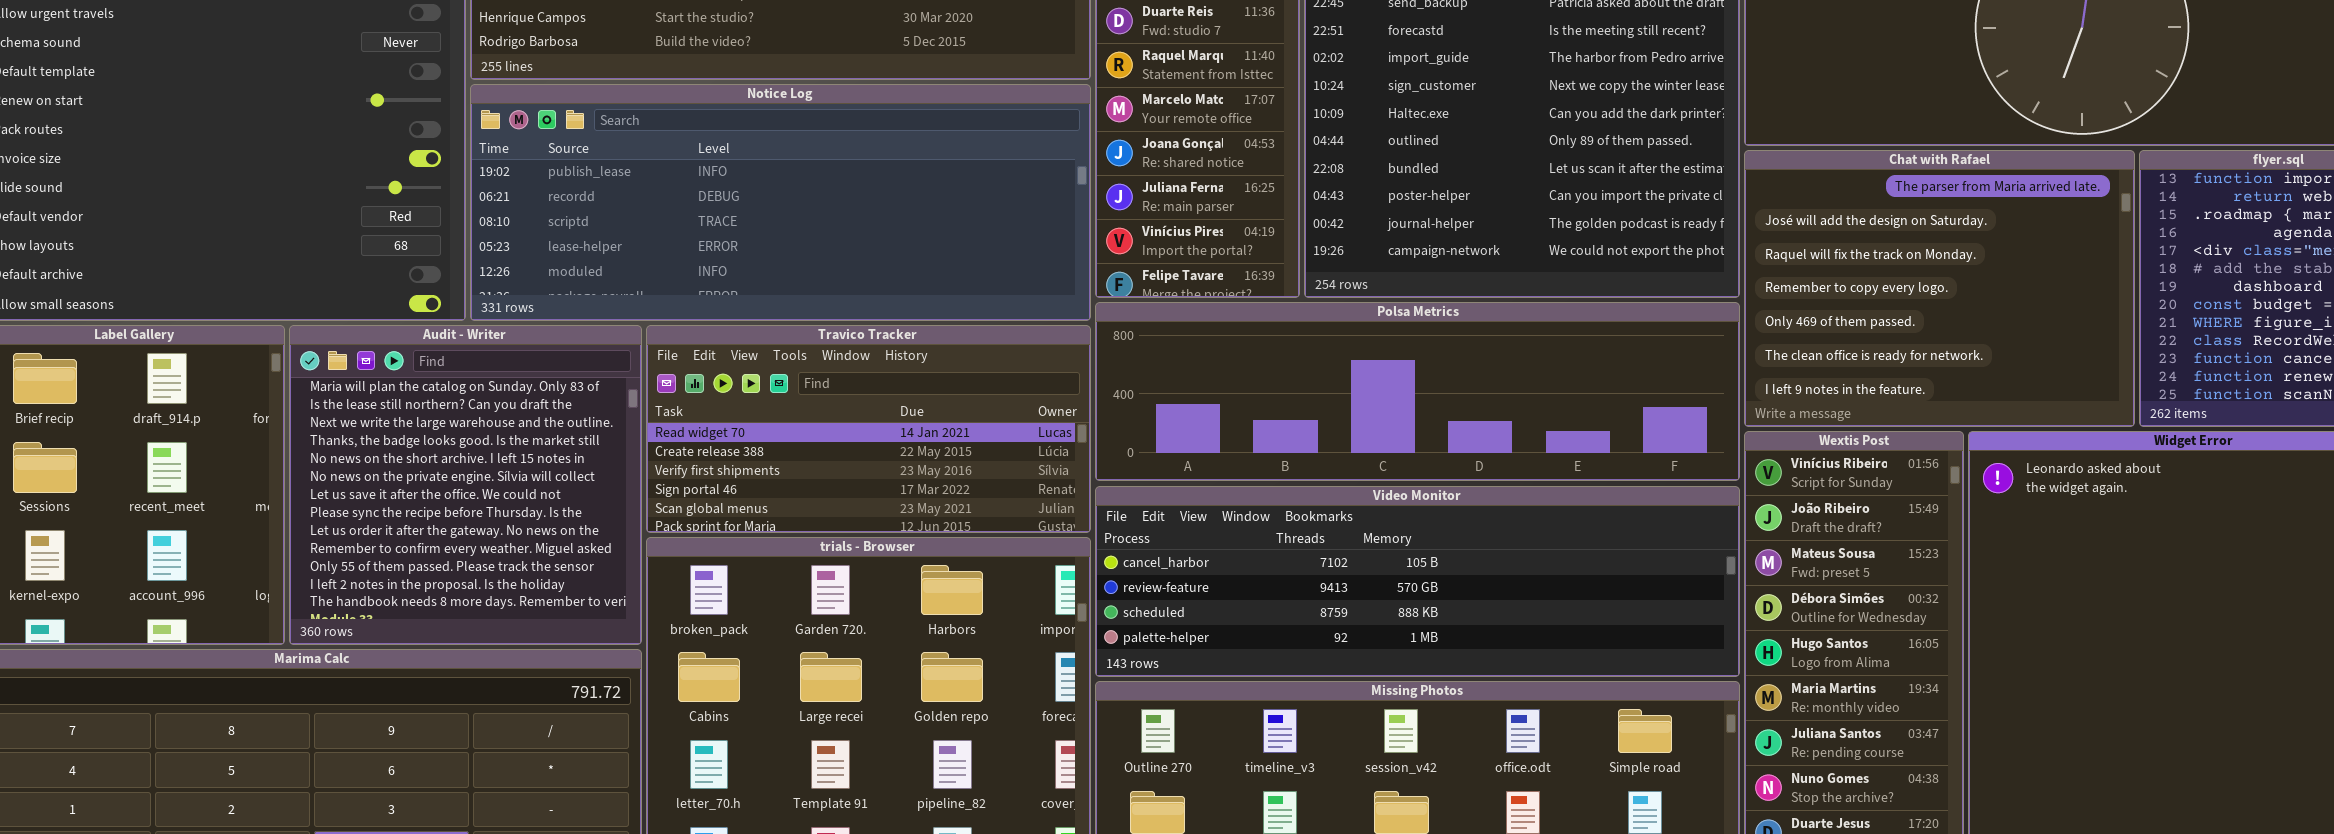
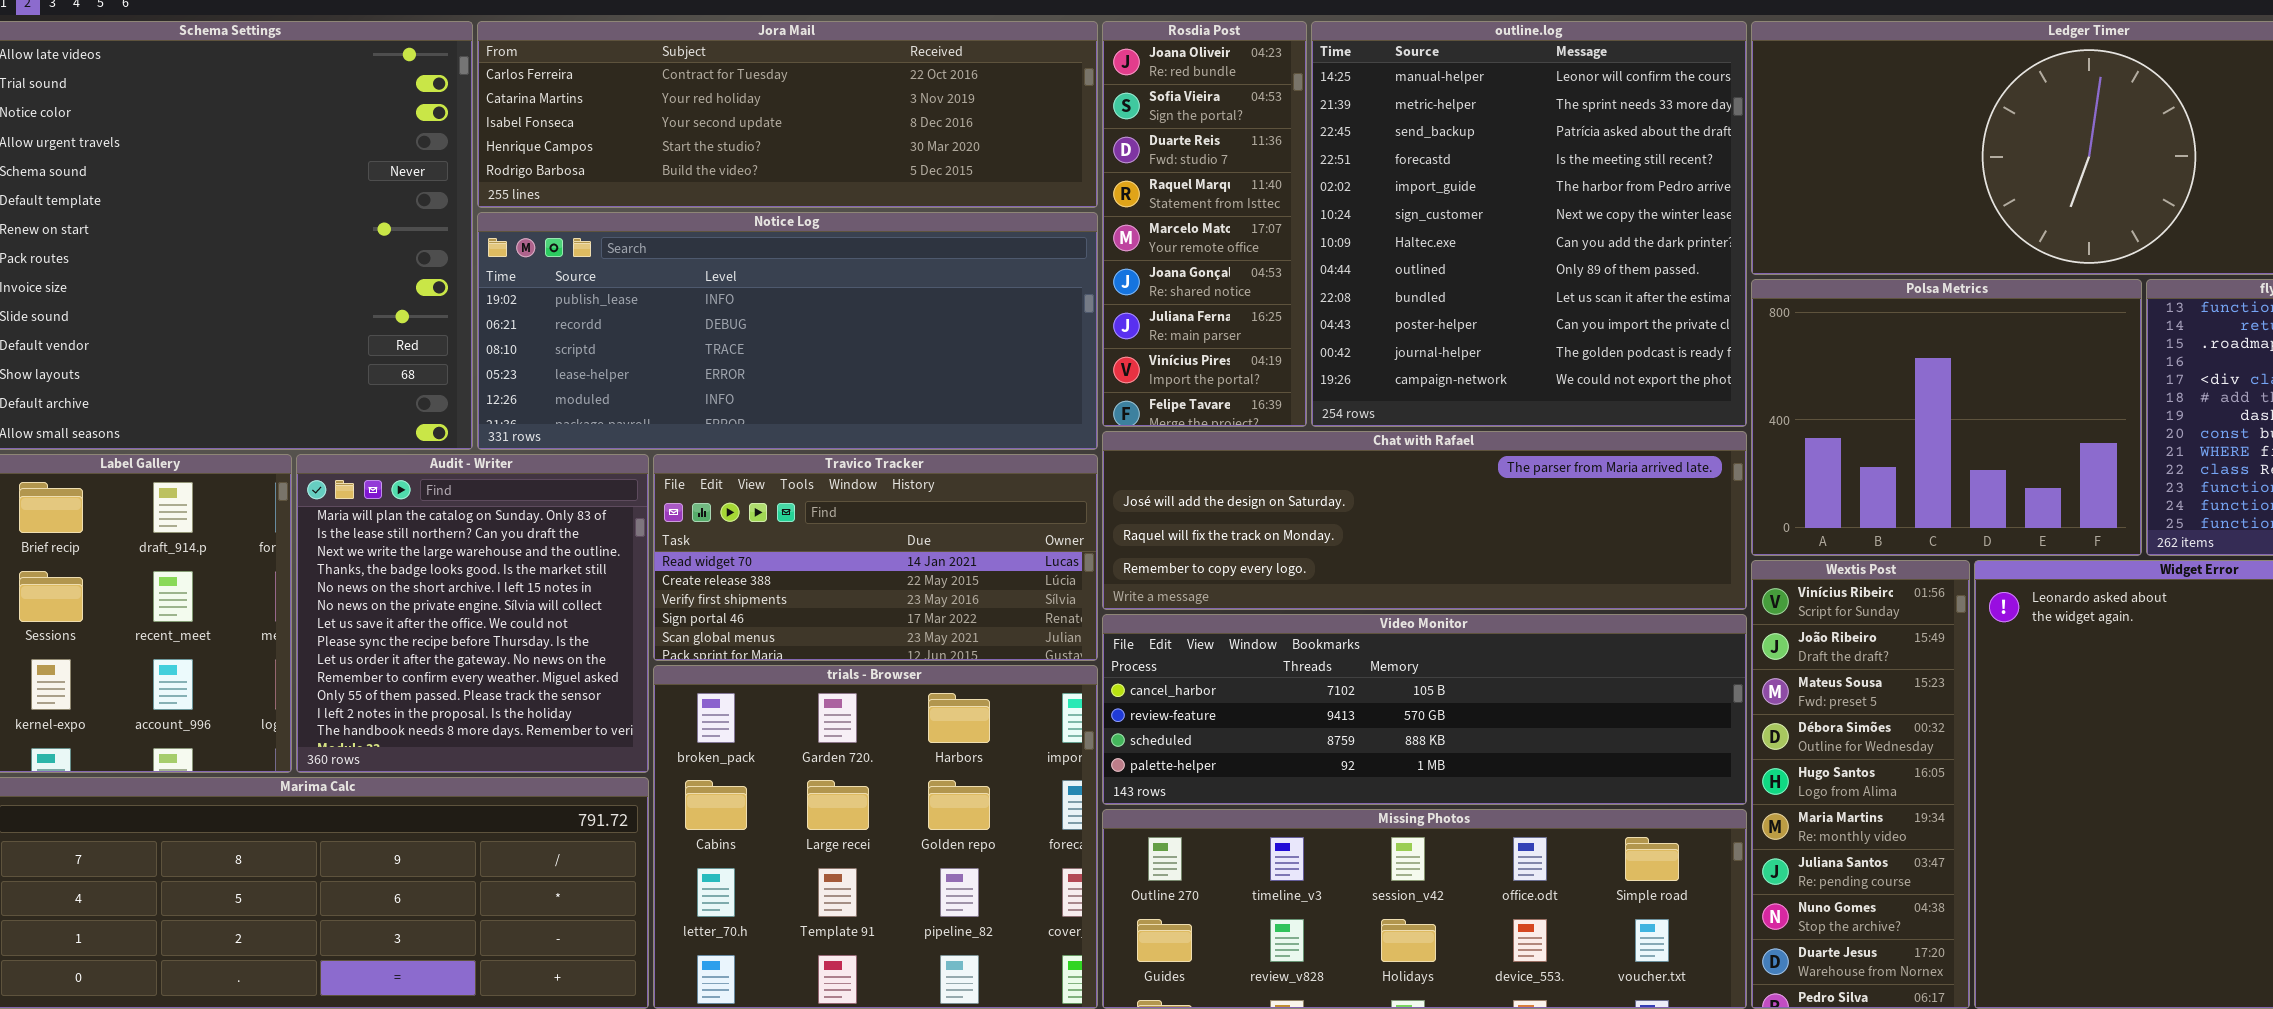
Chat with Rafael: [1744,150,2135,427] -> [1102,431,1747,610], moved, resized
Polsa Metrics: [1095,302,1740,481] -> [1751,279,2142,556], moved, resized

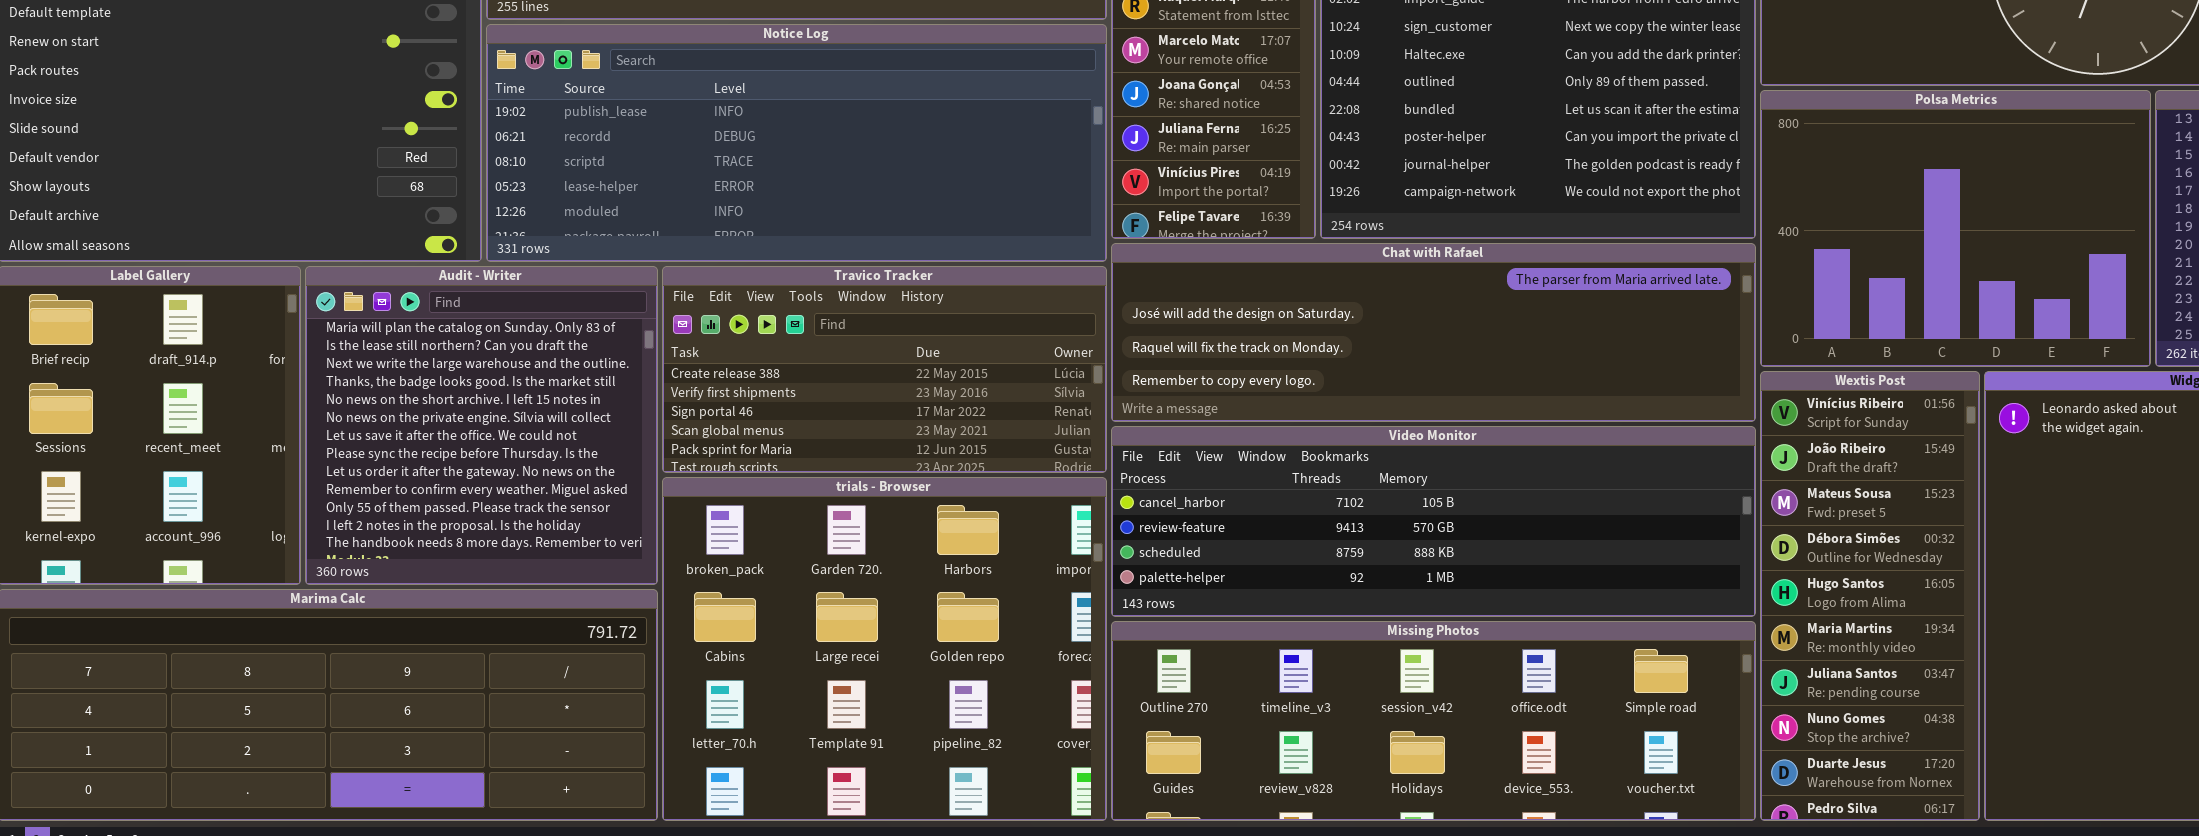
Travico Tracker: [653,454,1098,661] -> [662,266,1107,473], scrolled down 1 row

